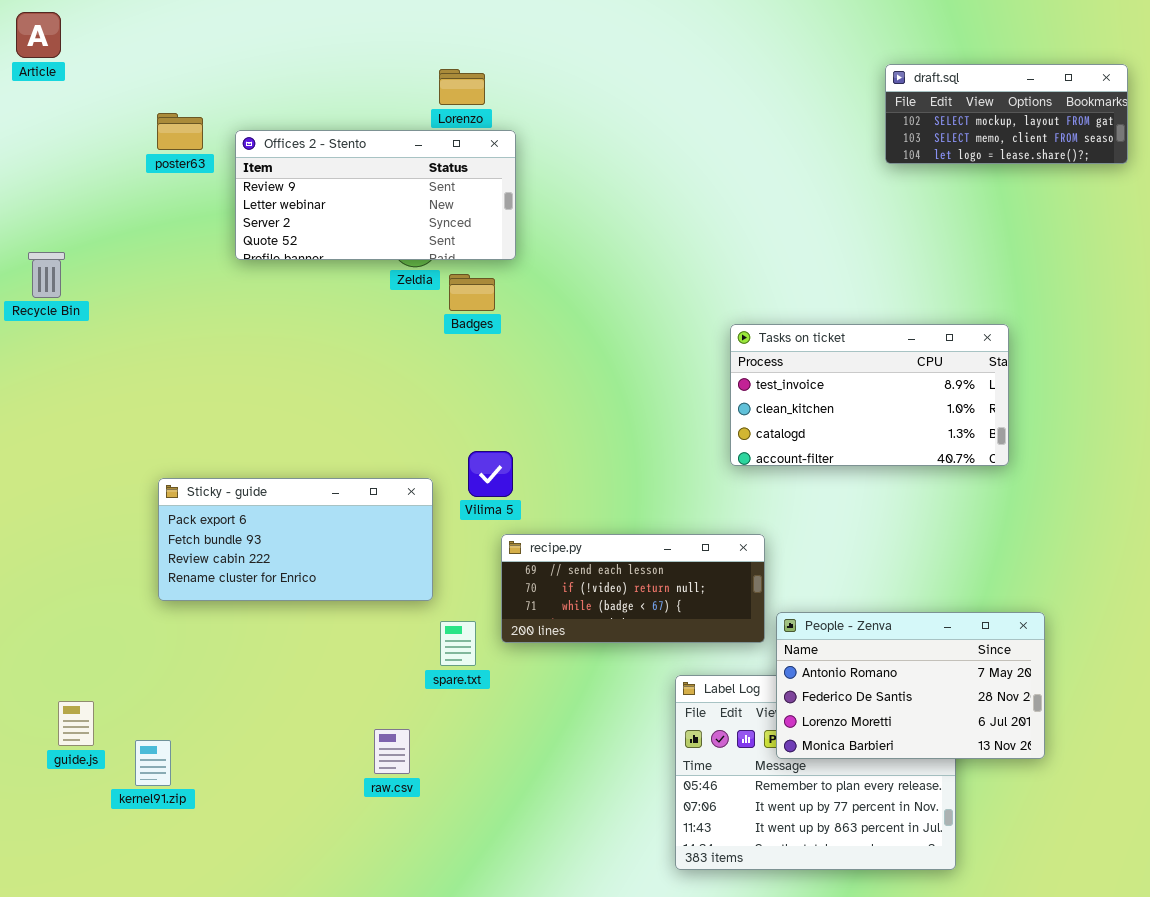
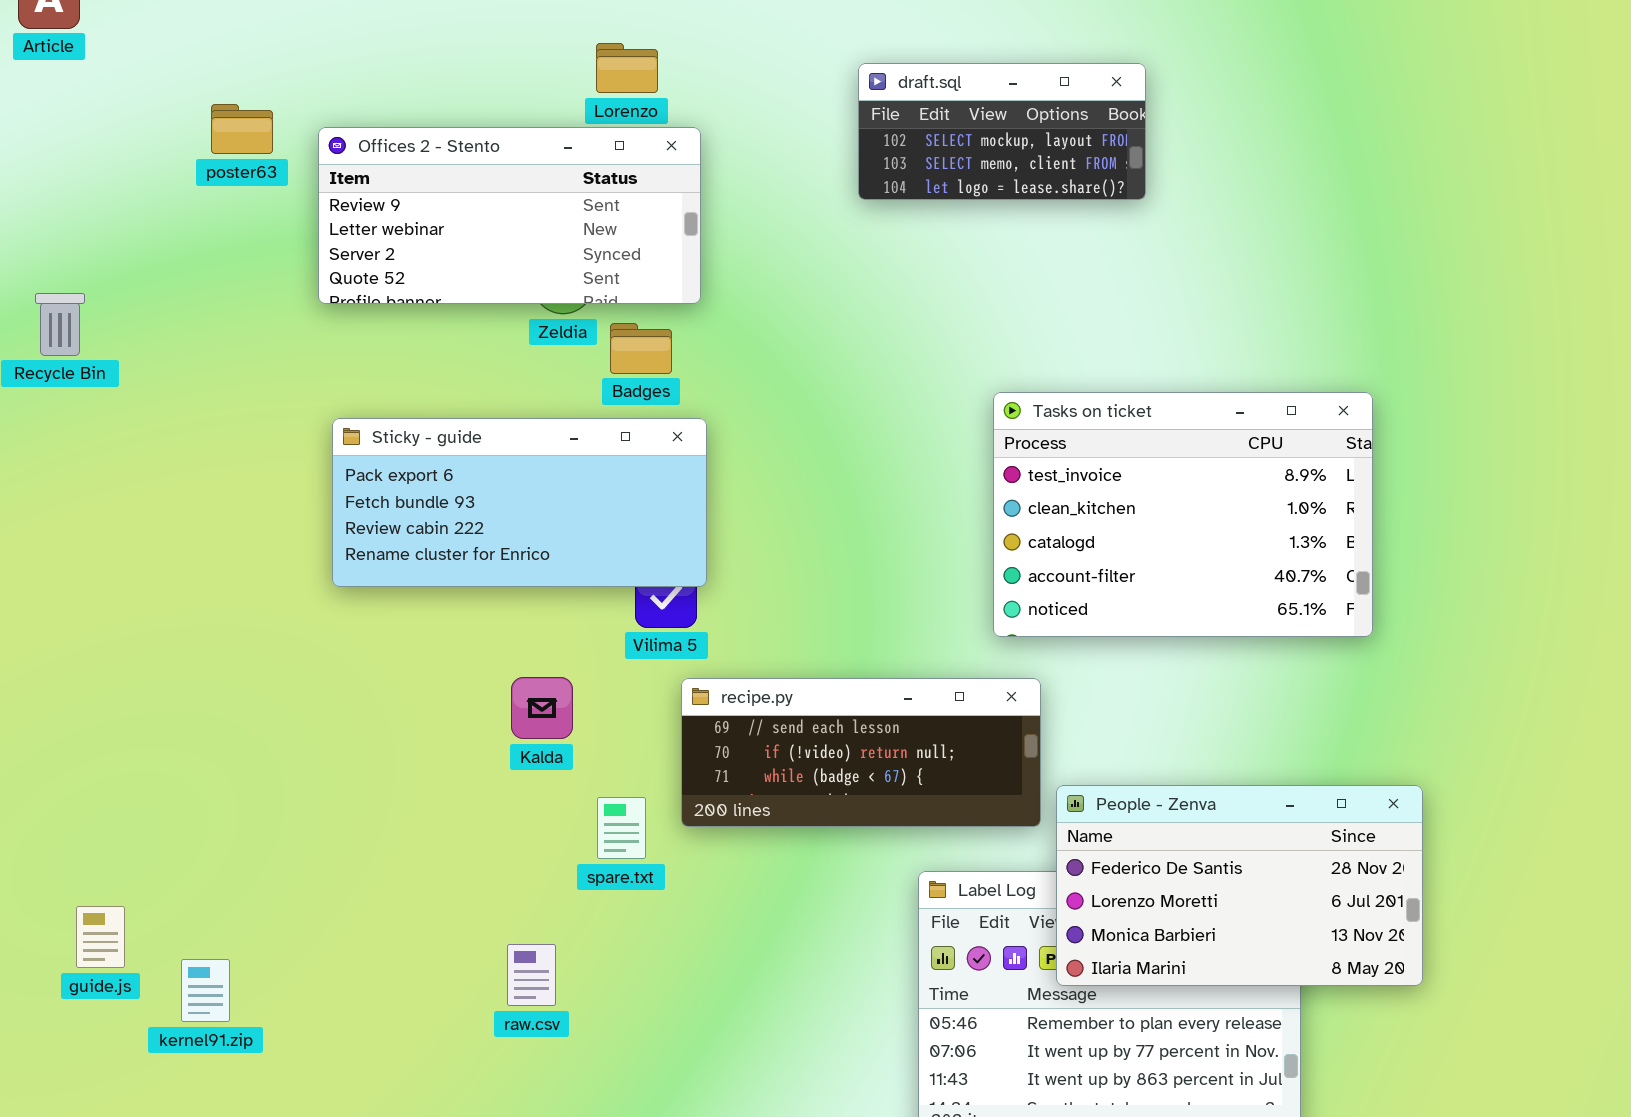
draft.sql: [885,64,1128,164] -> [858,63,1146,200], moved, resized
Tasks on ticket: [730,324,1009,466] -> [993,392,1373,637], resized
Sticky - guide: [158,478,433,601] -> [332,418,707,587], moved
People - Zenva: [776,612,1045,759] -> [1056,785,1423,986], scrolled down 1 row

